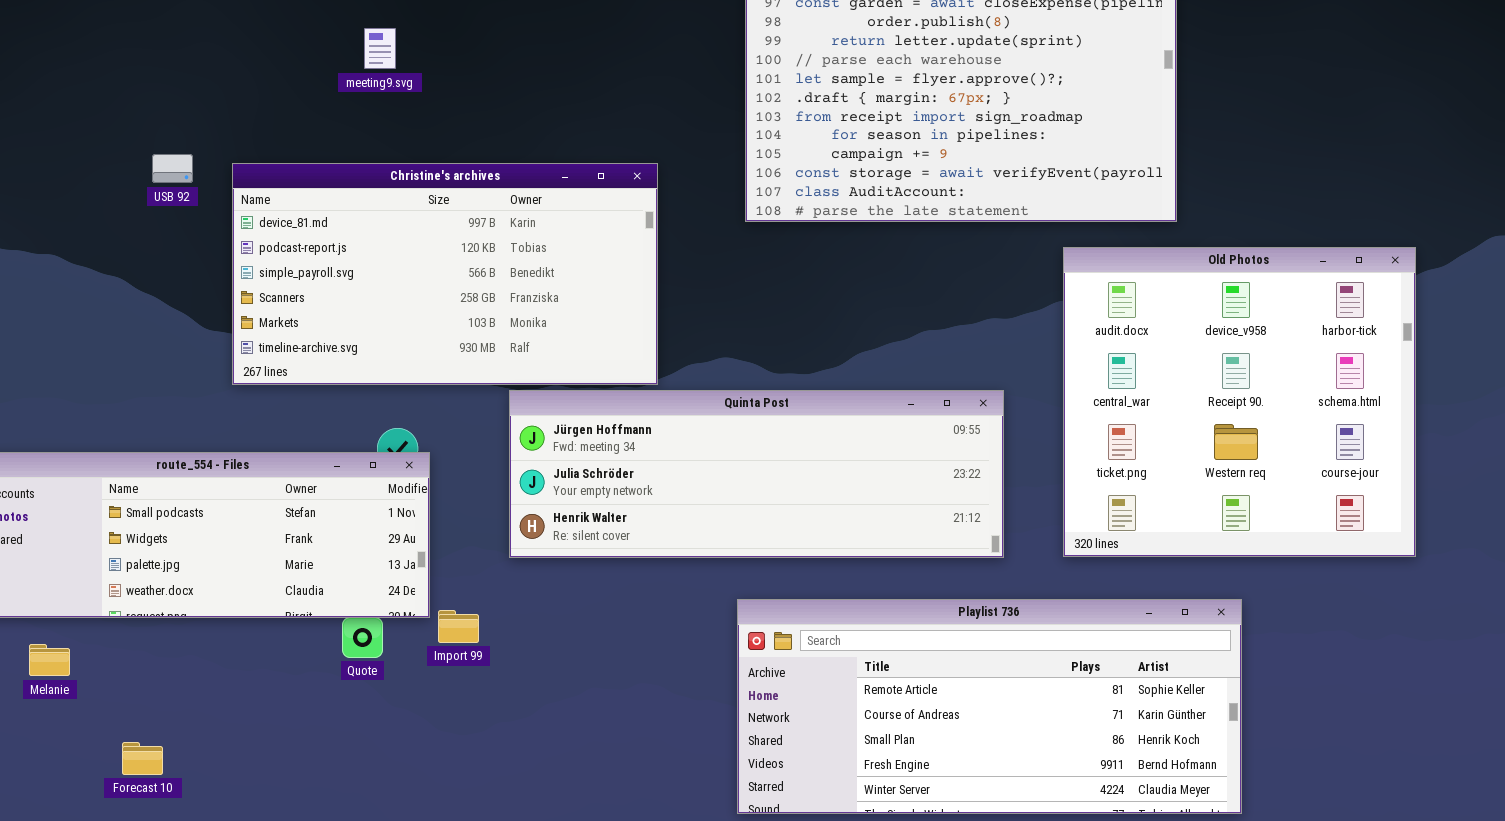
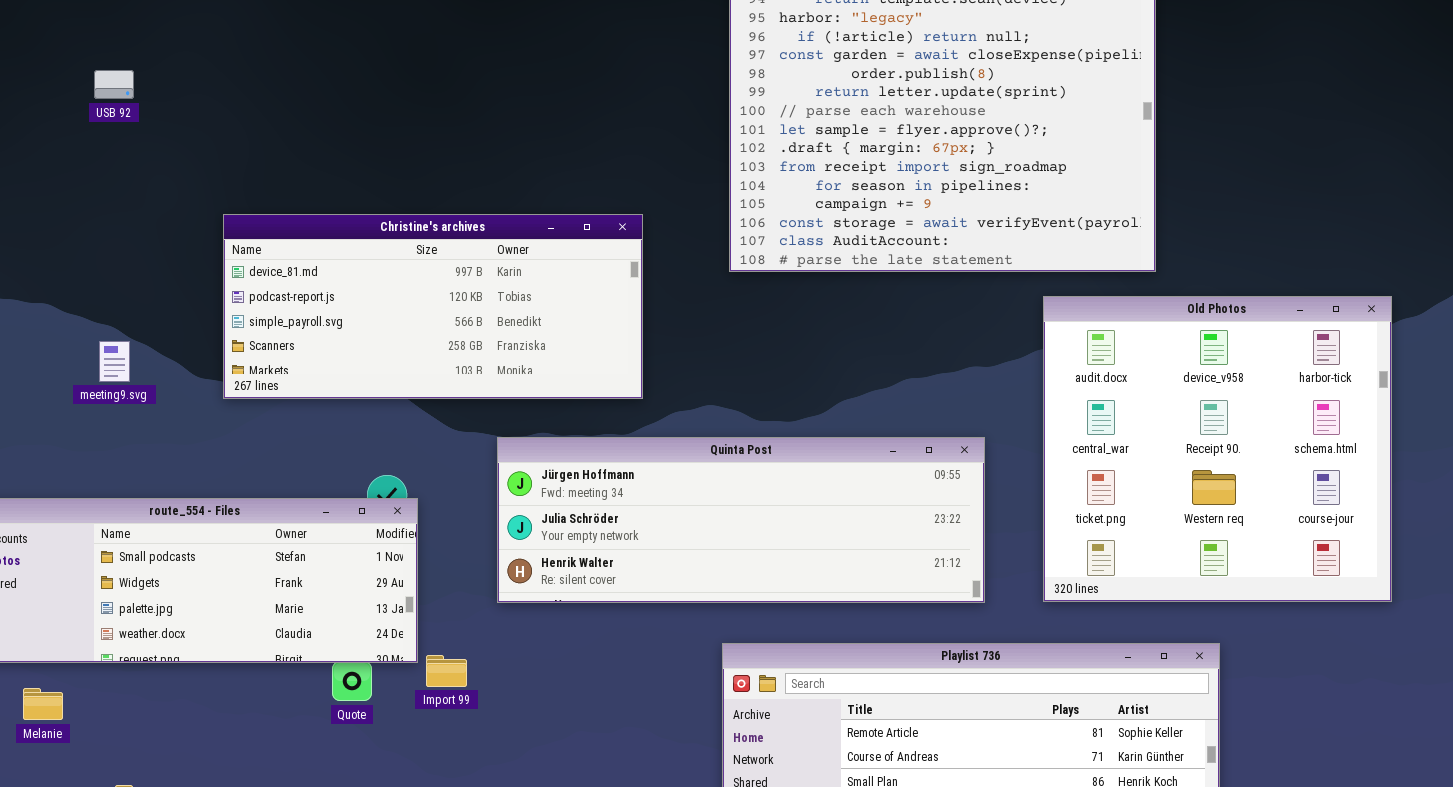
meeting9.svg: [364,28,396,69] -> [99,341,130,382], moved
USB 92: [152,154,193,183] -> [94,70,134,99], moved
Christine's archives: [232,163,658,385] -> [223,214,643,399], resized

